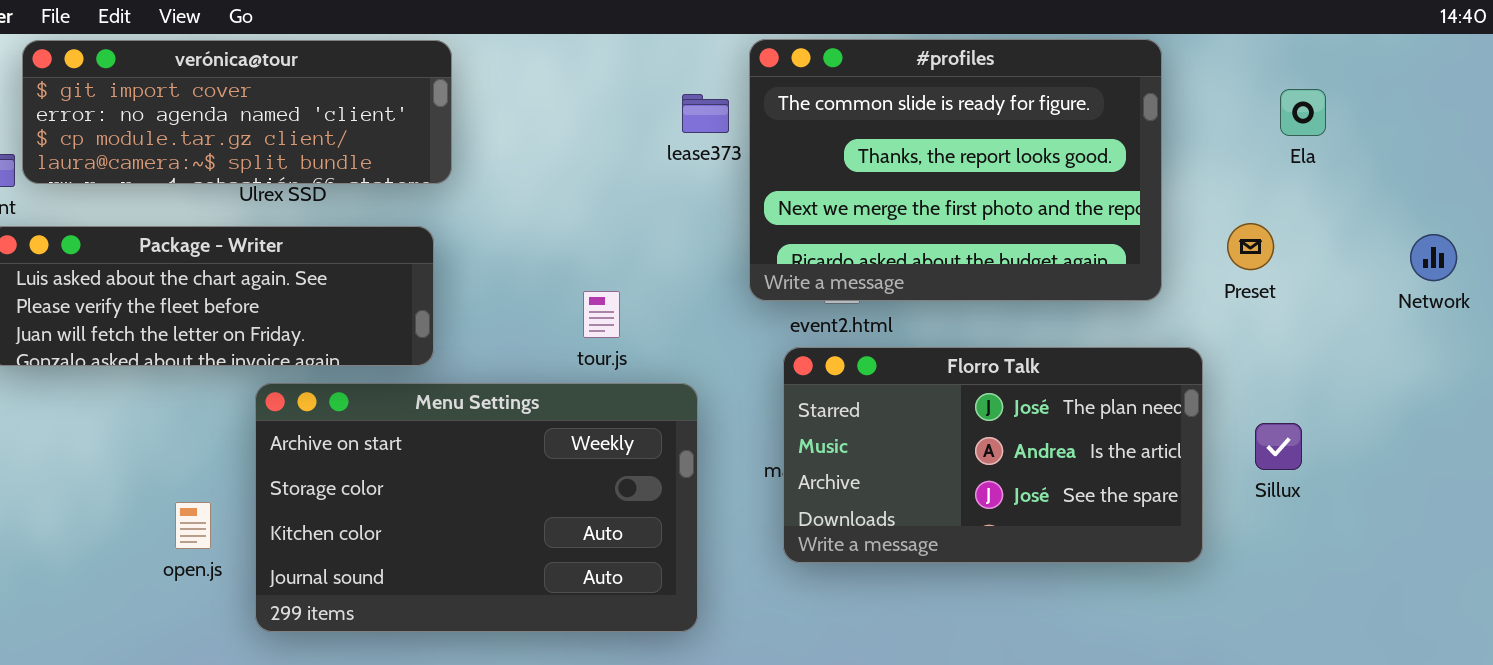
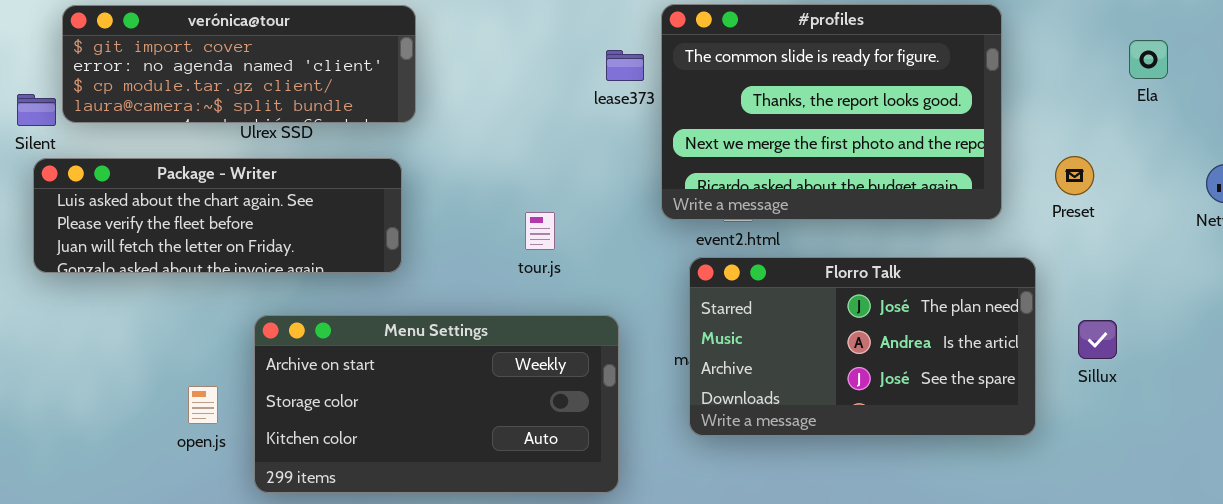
Ela: [1280,89,1326,136] -> [1129,40,1168,79], moved
Menu Settings: [255,383,698,632] -> [254,315,619,493], resized

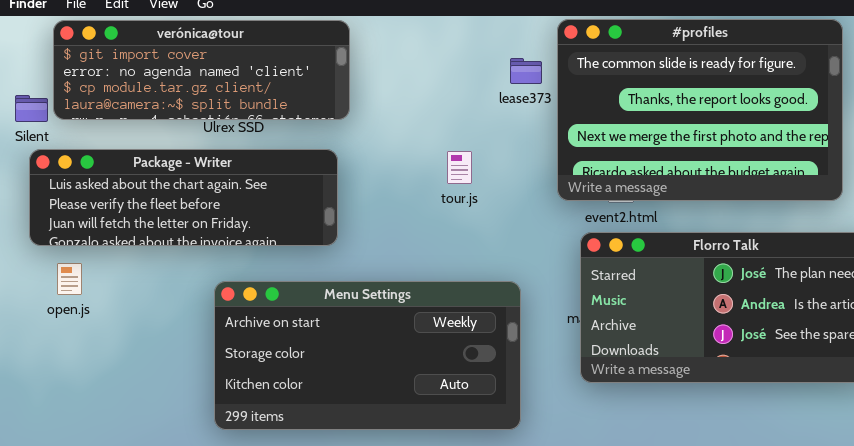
tour.js: [525,212,555,250] -> [447,151,472,184], moved
open.js: [188,386,218,424] -> [57,263,82,295], moved

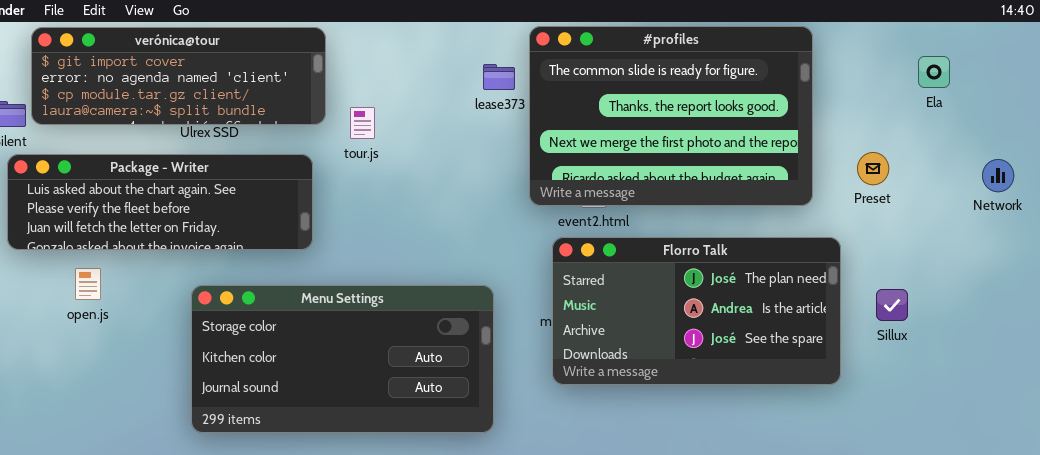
tour.js: [447,151,472,184] -> [350,107,375,139], moved
open.js: [57,263,82,295] -> [75,268,101,300], moved
Menu Settings: [214,281,521,430] -> [191,285,494,433], scrolled down 1 row

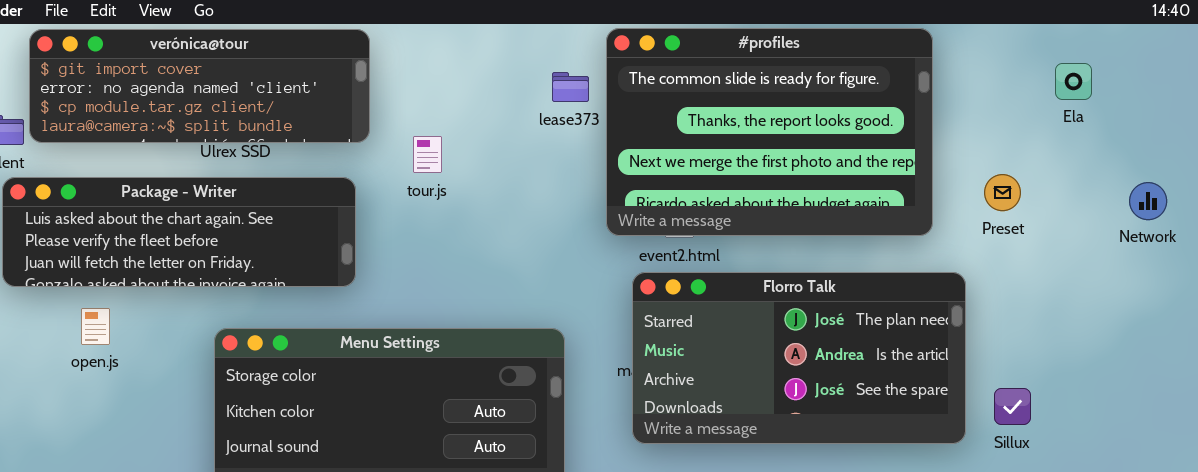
tour.js: [350,107,375,139] -> [413,136,442,173], moved
Sillux: [876,289,908,321] -> [994,388,1031,425], moved

